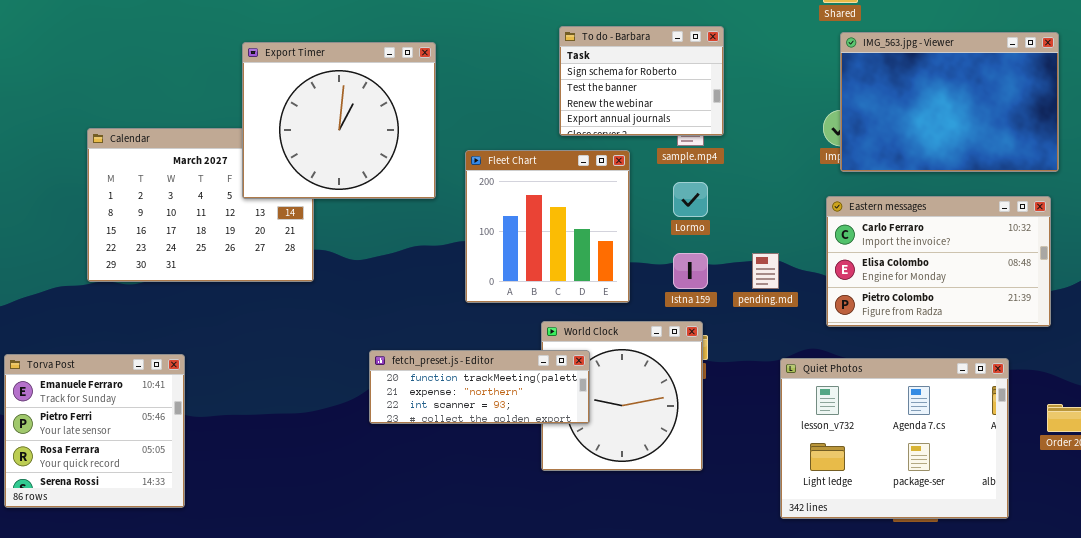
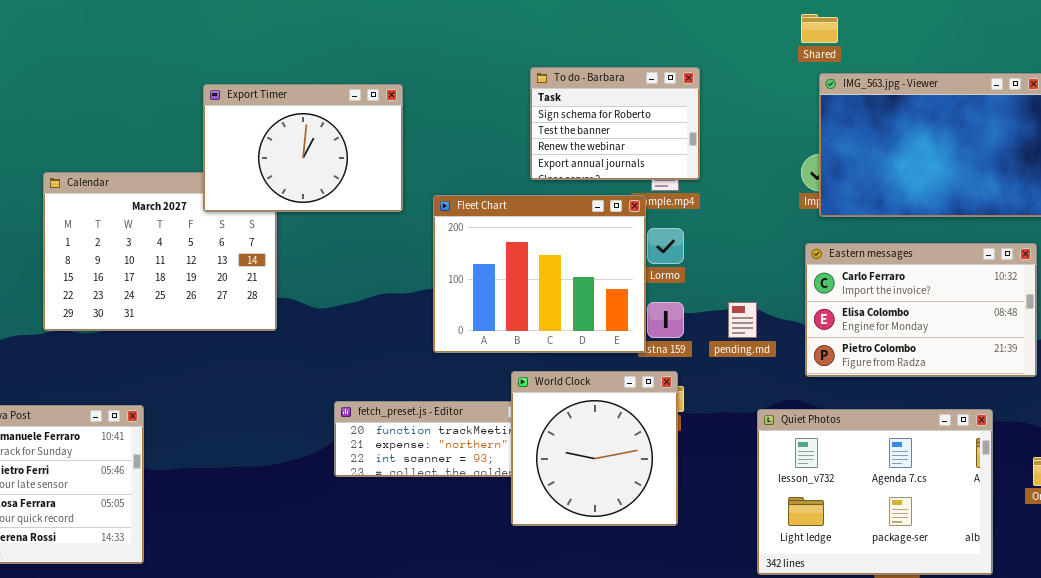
Export Timer: [242,42,436,199] -> [203,84,403,212], resized
Fleet Chart: [465,150,630,303] -> [433,195,646,353], resized
World Clock: [541,321,703,471] -> [511,371,678,526], raised

